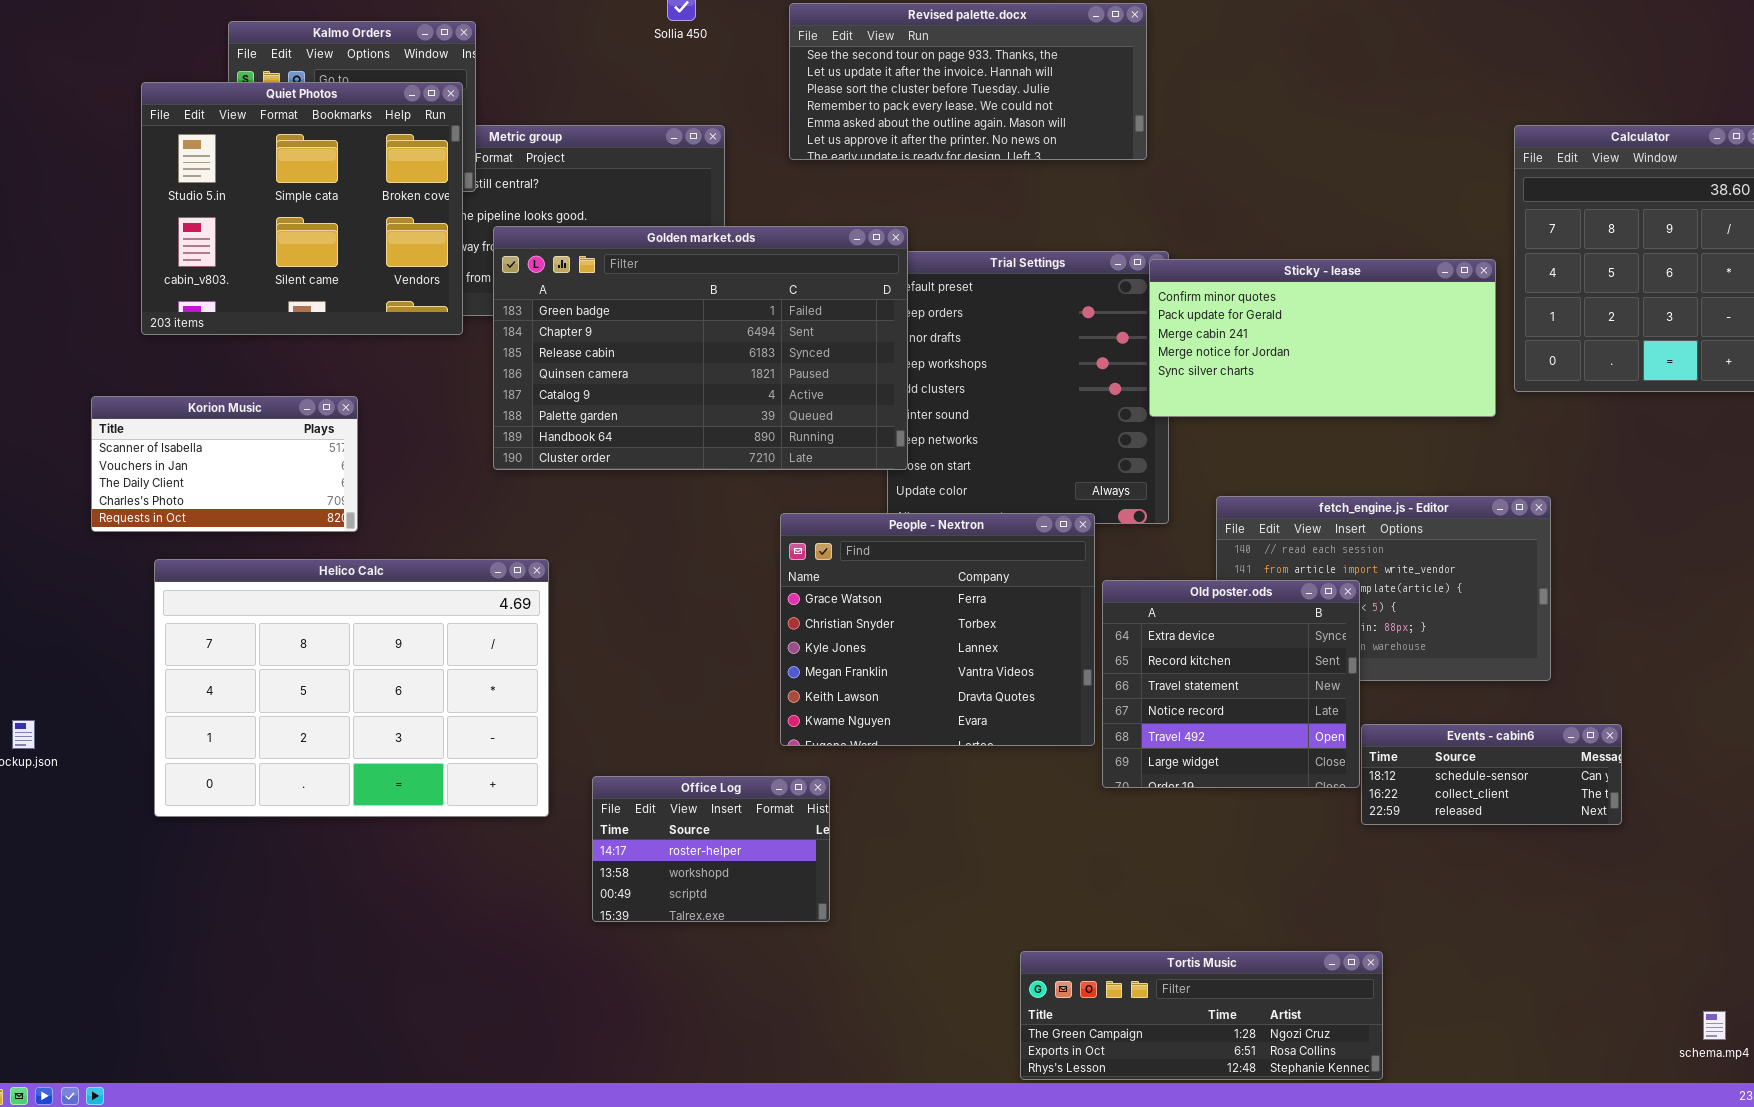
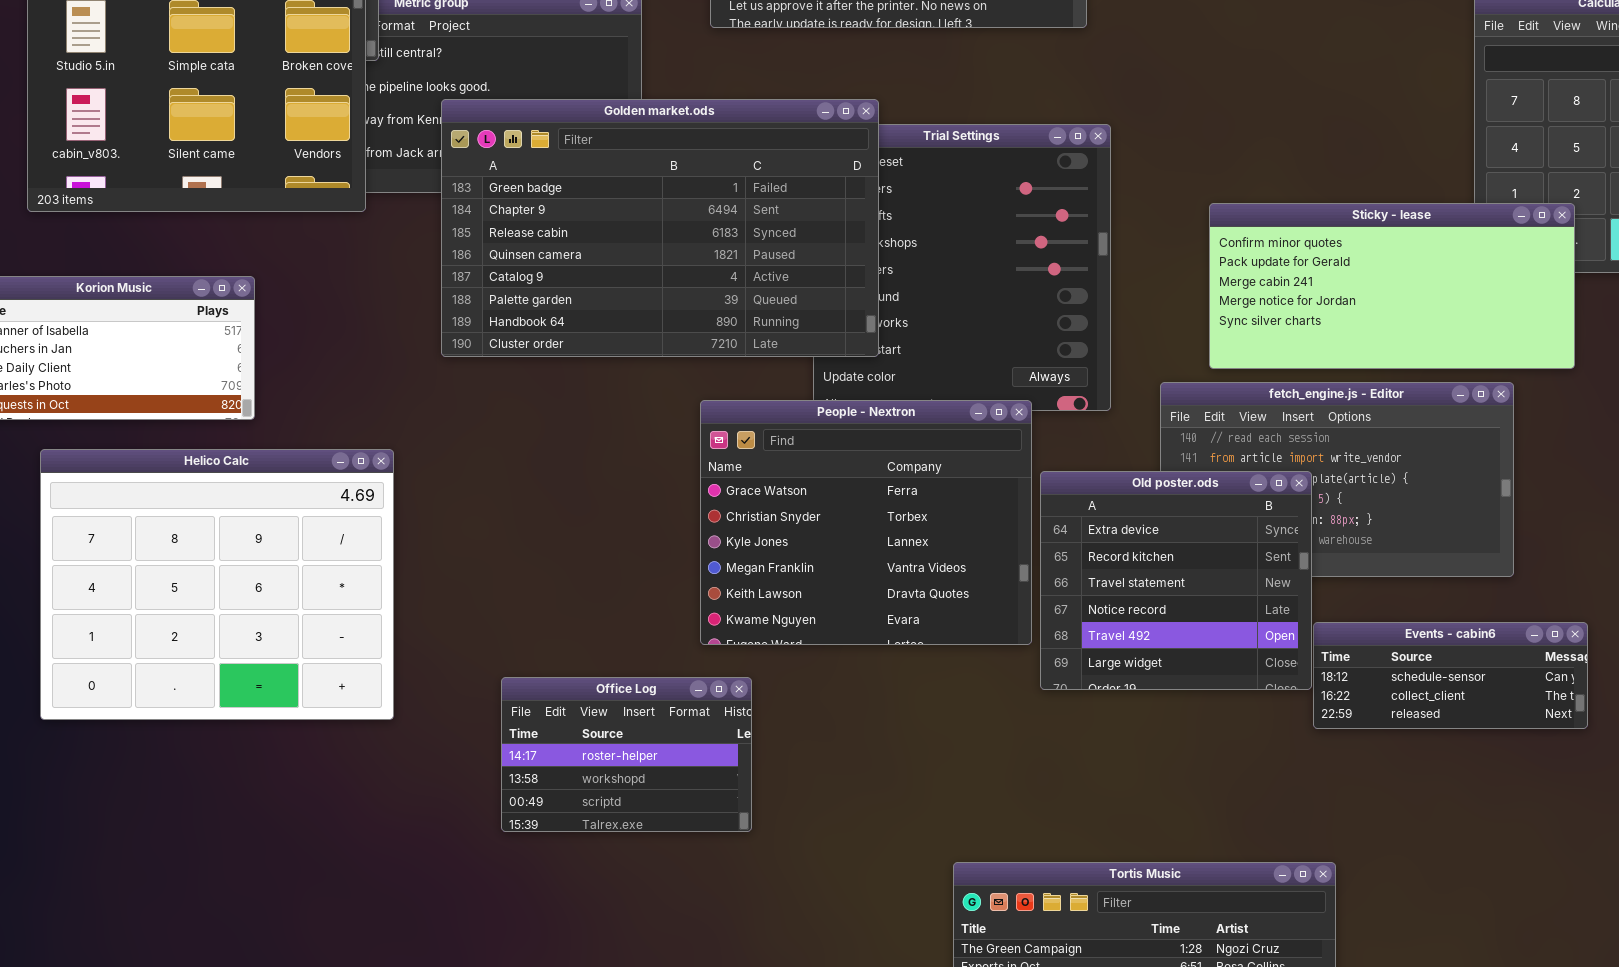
Golden market.ods: [493,226,908,470] -> [441,99,879,357], moved
Sticky - lease: [1149,259,1496,417] -> [1209,203,1575,369], moved
Helico Calc: [154,559,549,817] -> [40,449,394,720], resized

